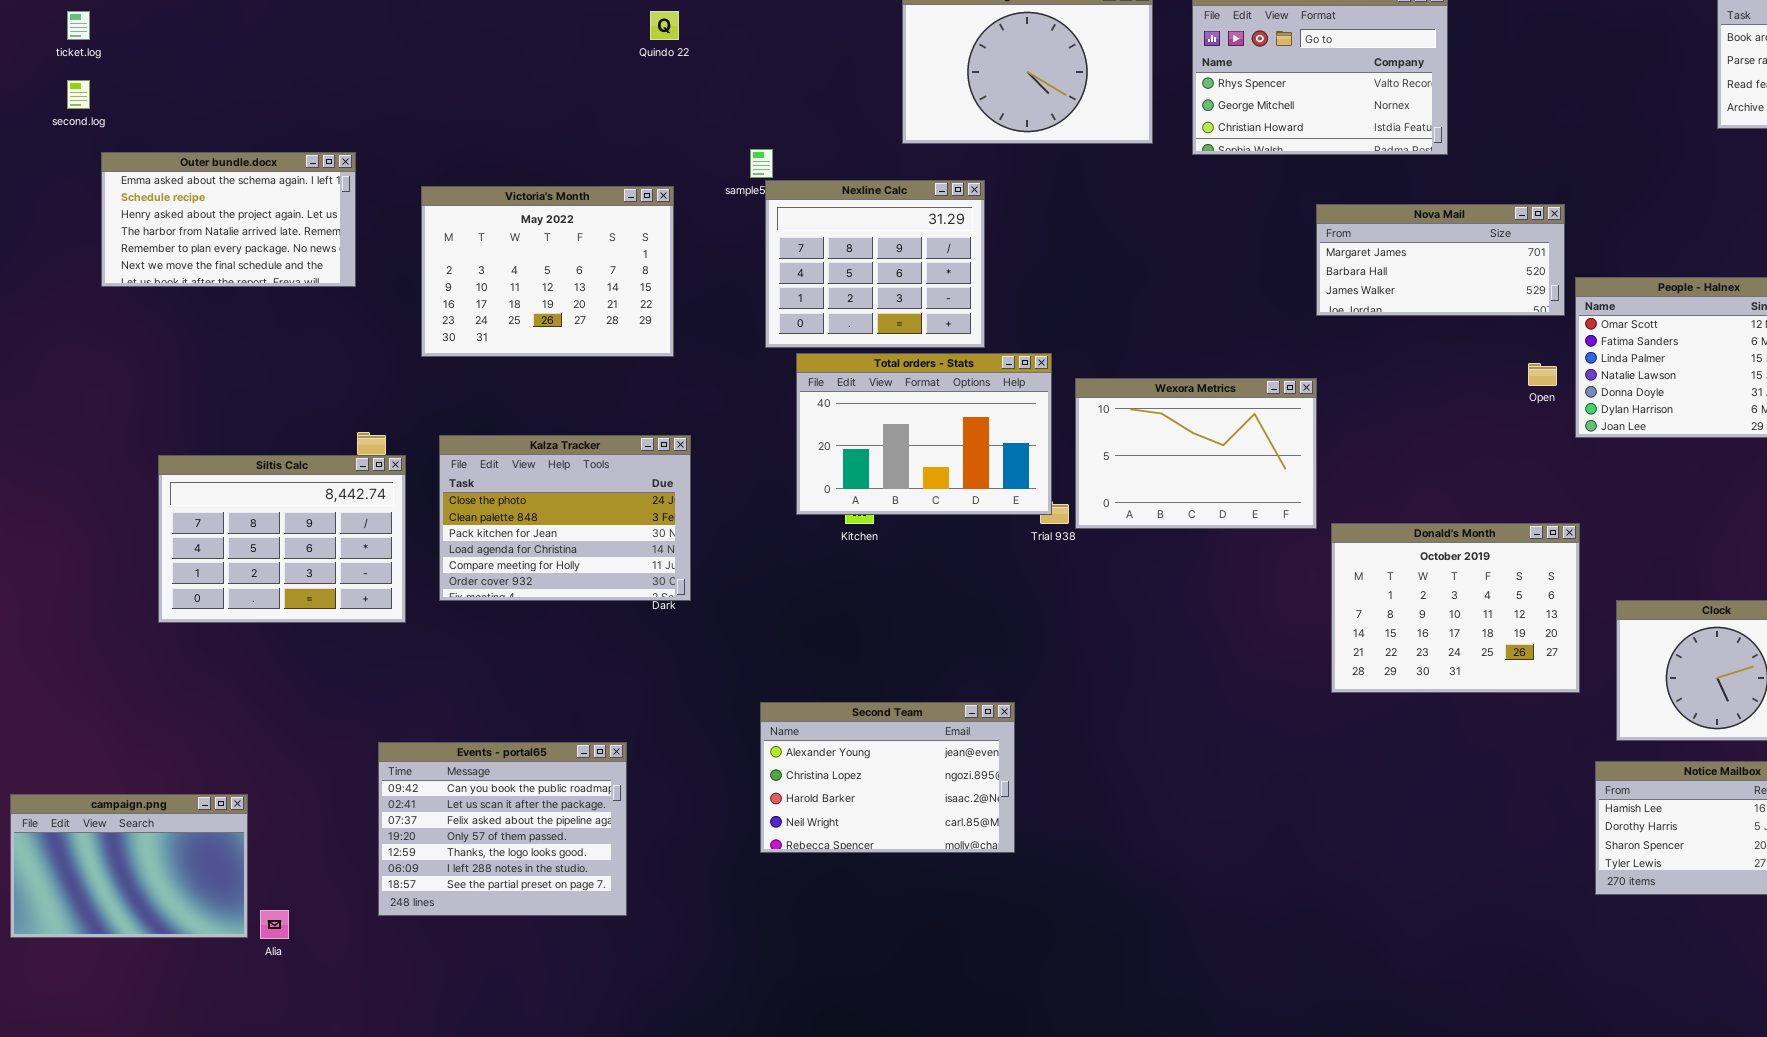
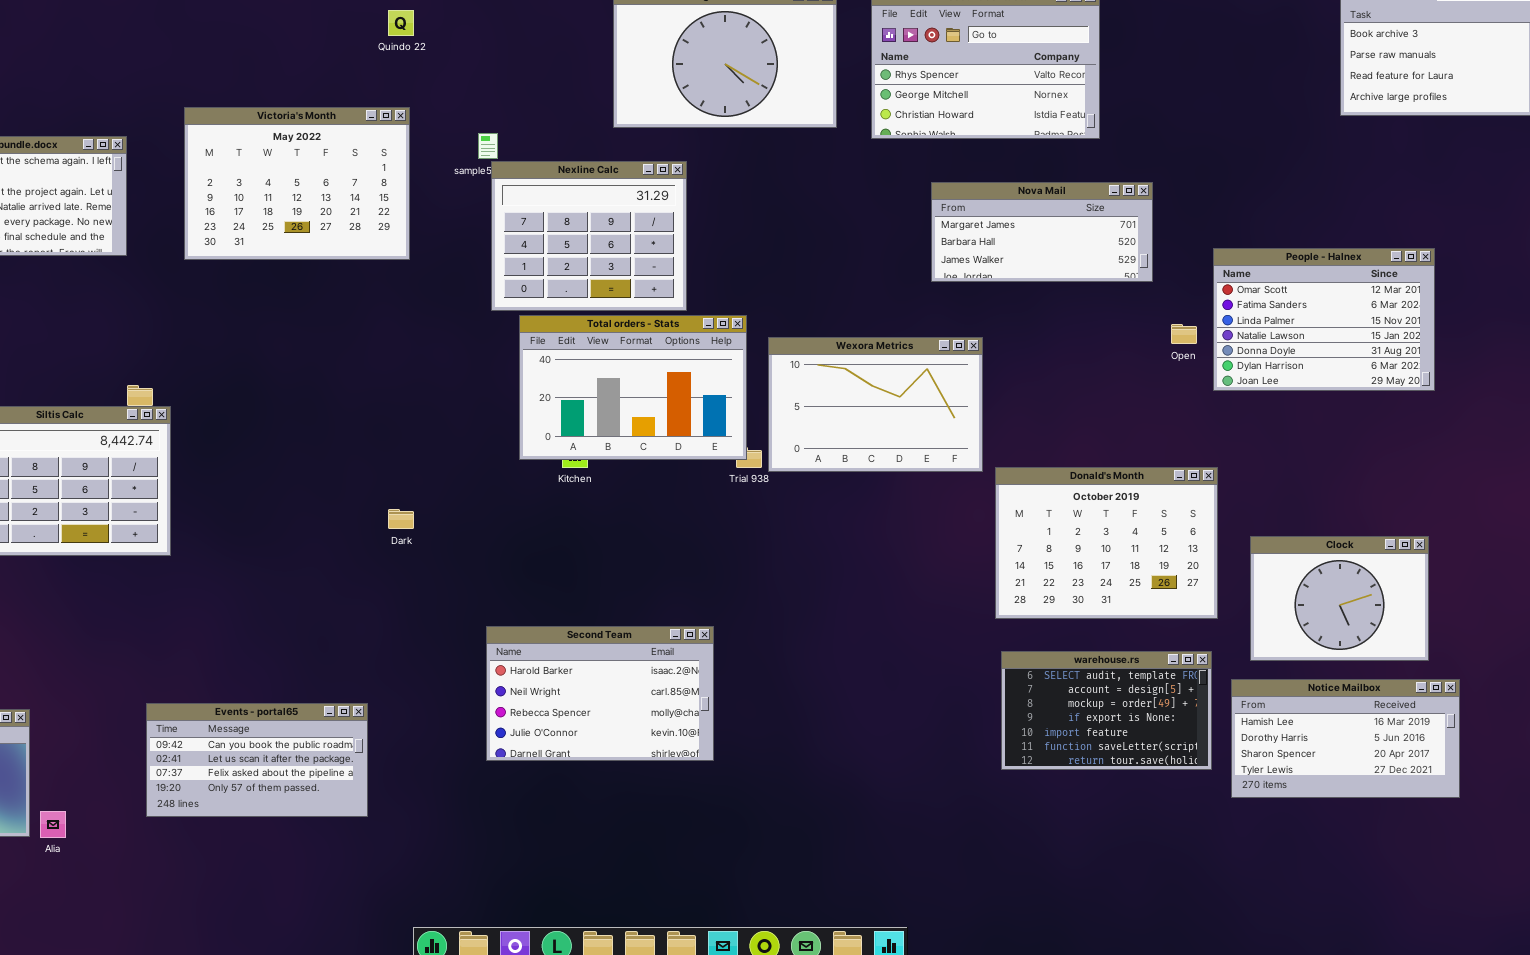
Victoria's Month: [421,186,674,357] -> [184,107,410,260], moved
Nova Mail: [1316,204,1565,316] -> [931,182,1153,282], moved
Kalza Tracker: [439,435,691,601] -> none, closed
Second Team: [760,702,1015,853] -> [486,626,714,761], scrolled down 2 rows
warehouse.rs: none -> [1001,651,1212,770], opened
Events - portal65: [378,742,627,916] -> [146,703,368,817], resized

